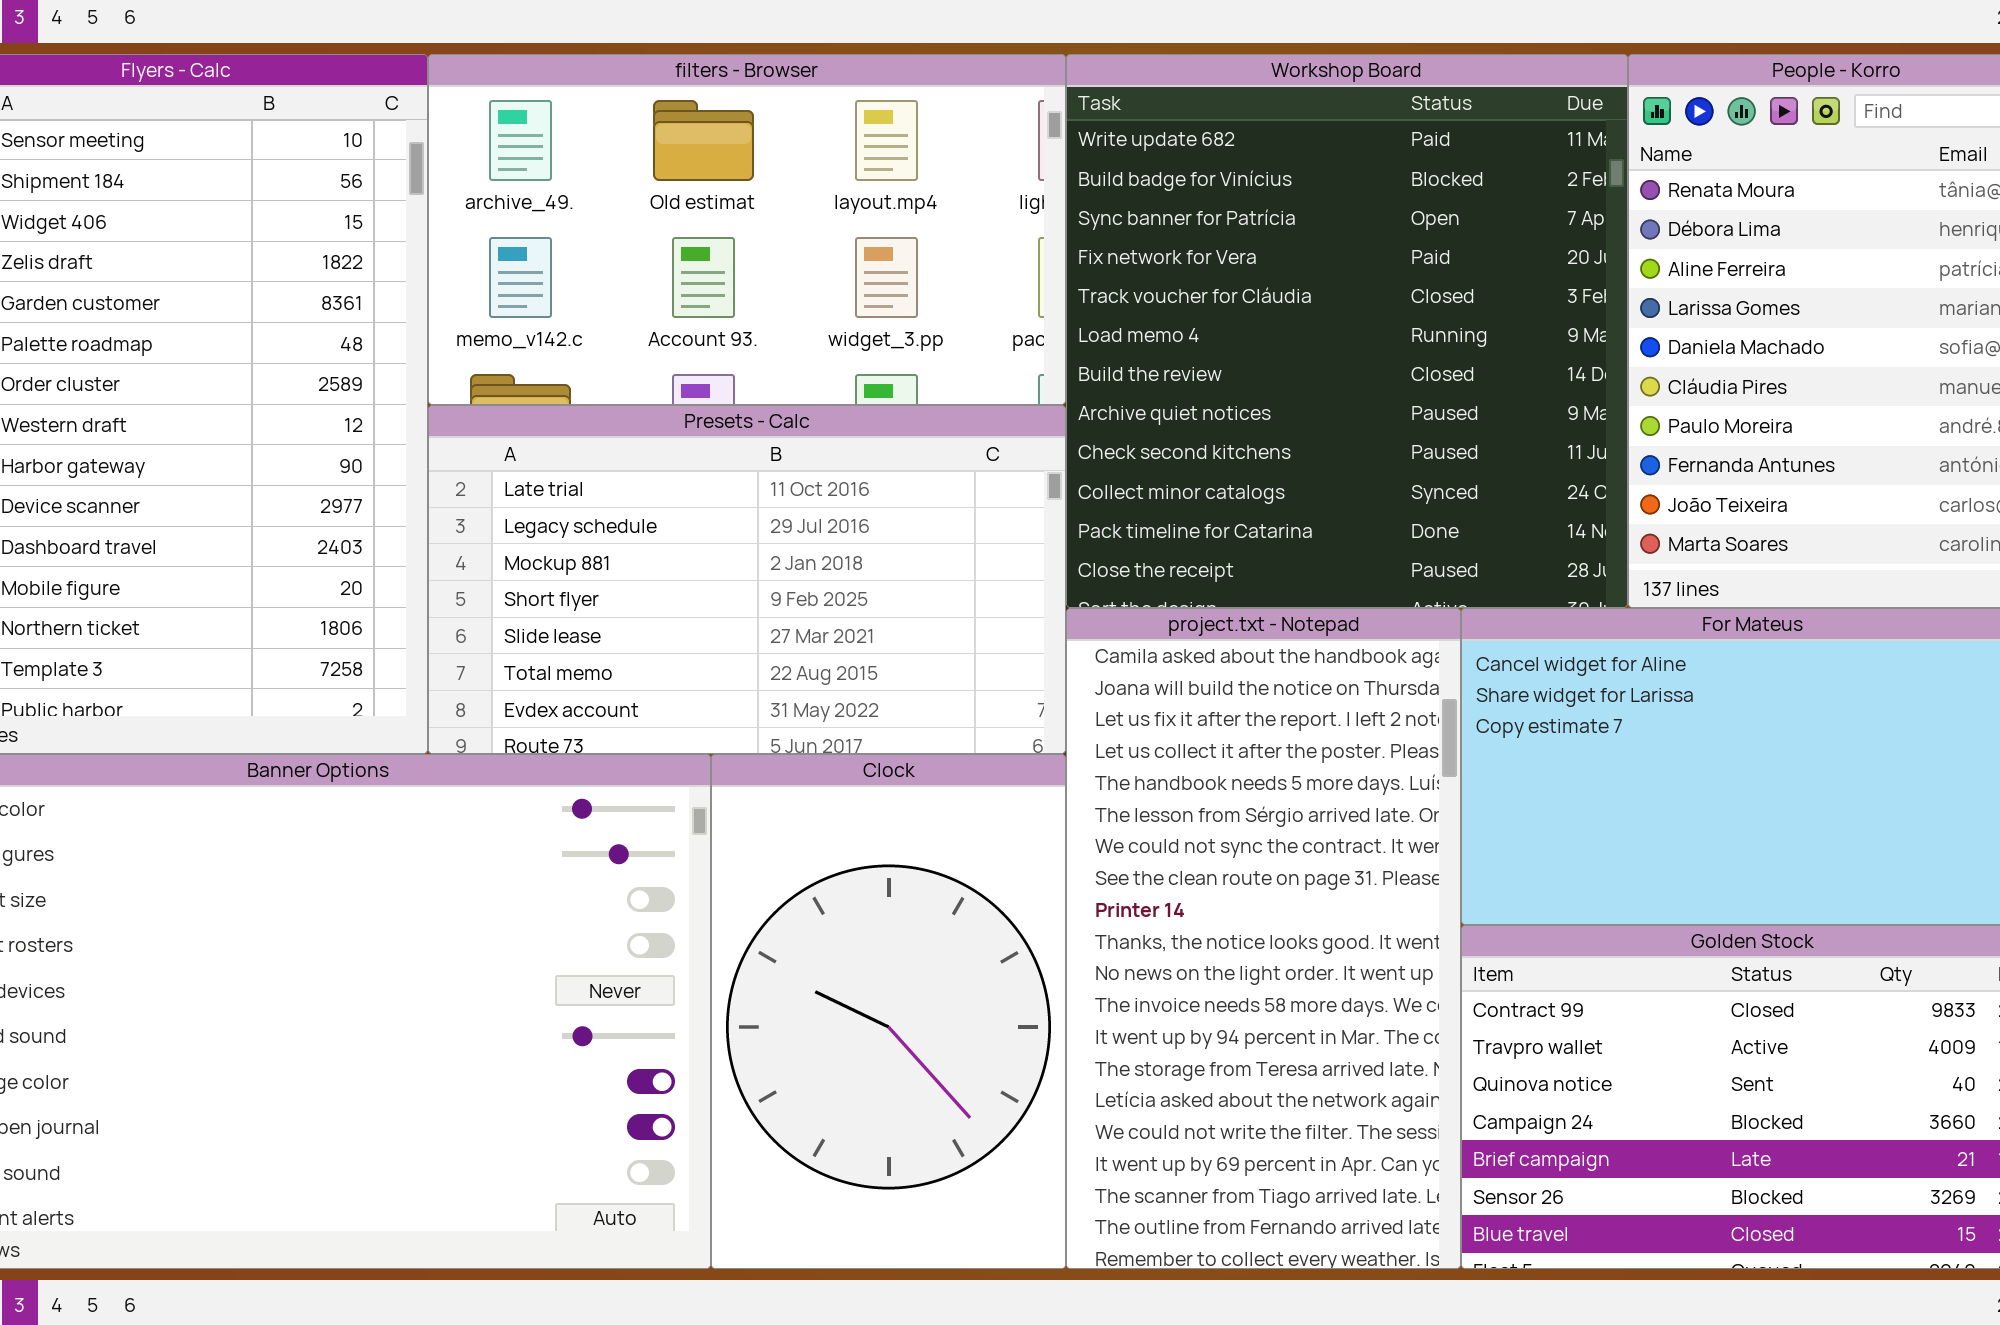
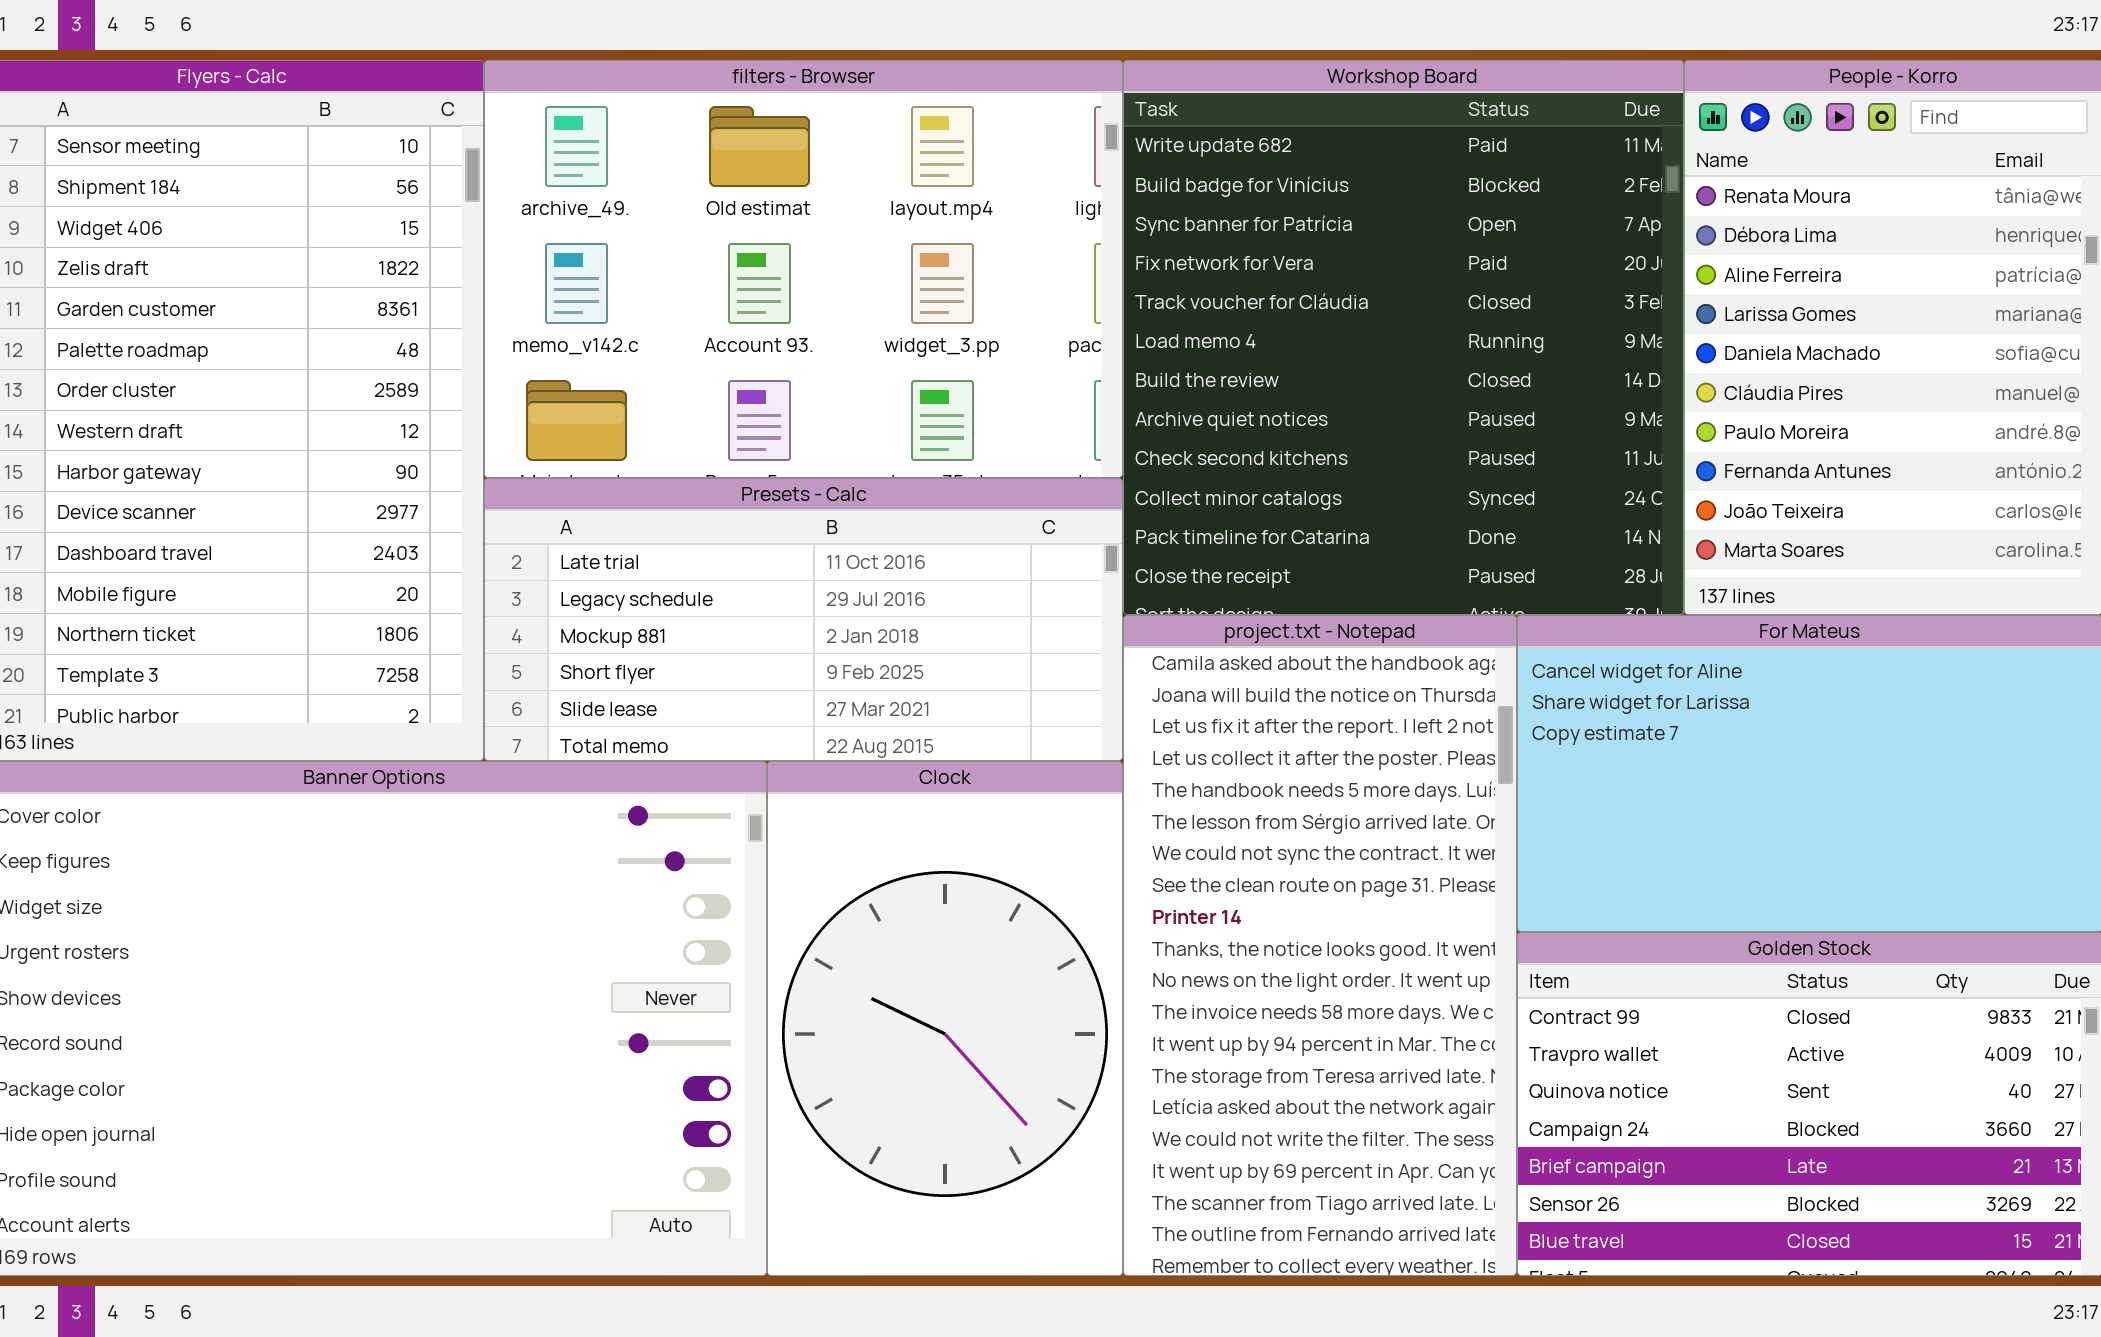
filters - Browser: [428,54,1066,405] -> [484,60,1123,478], resized
Presets - Calc: [428,405,1066,754] -> [484,478,1123,761], resized

